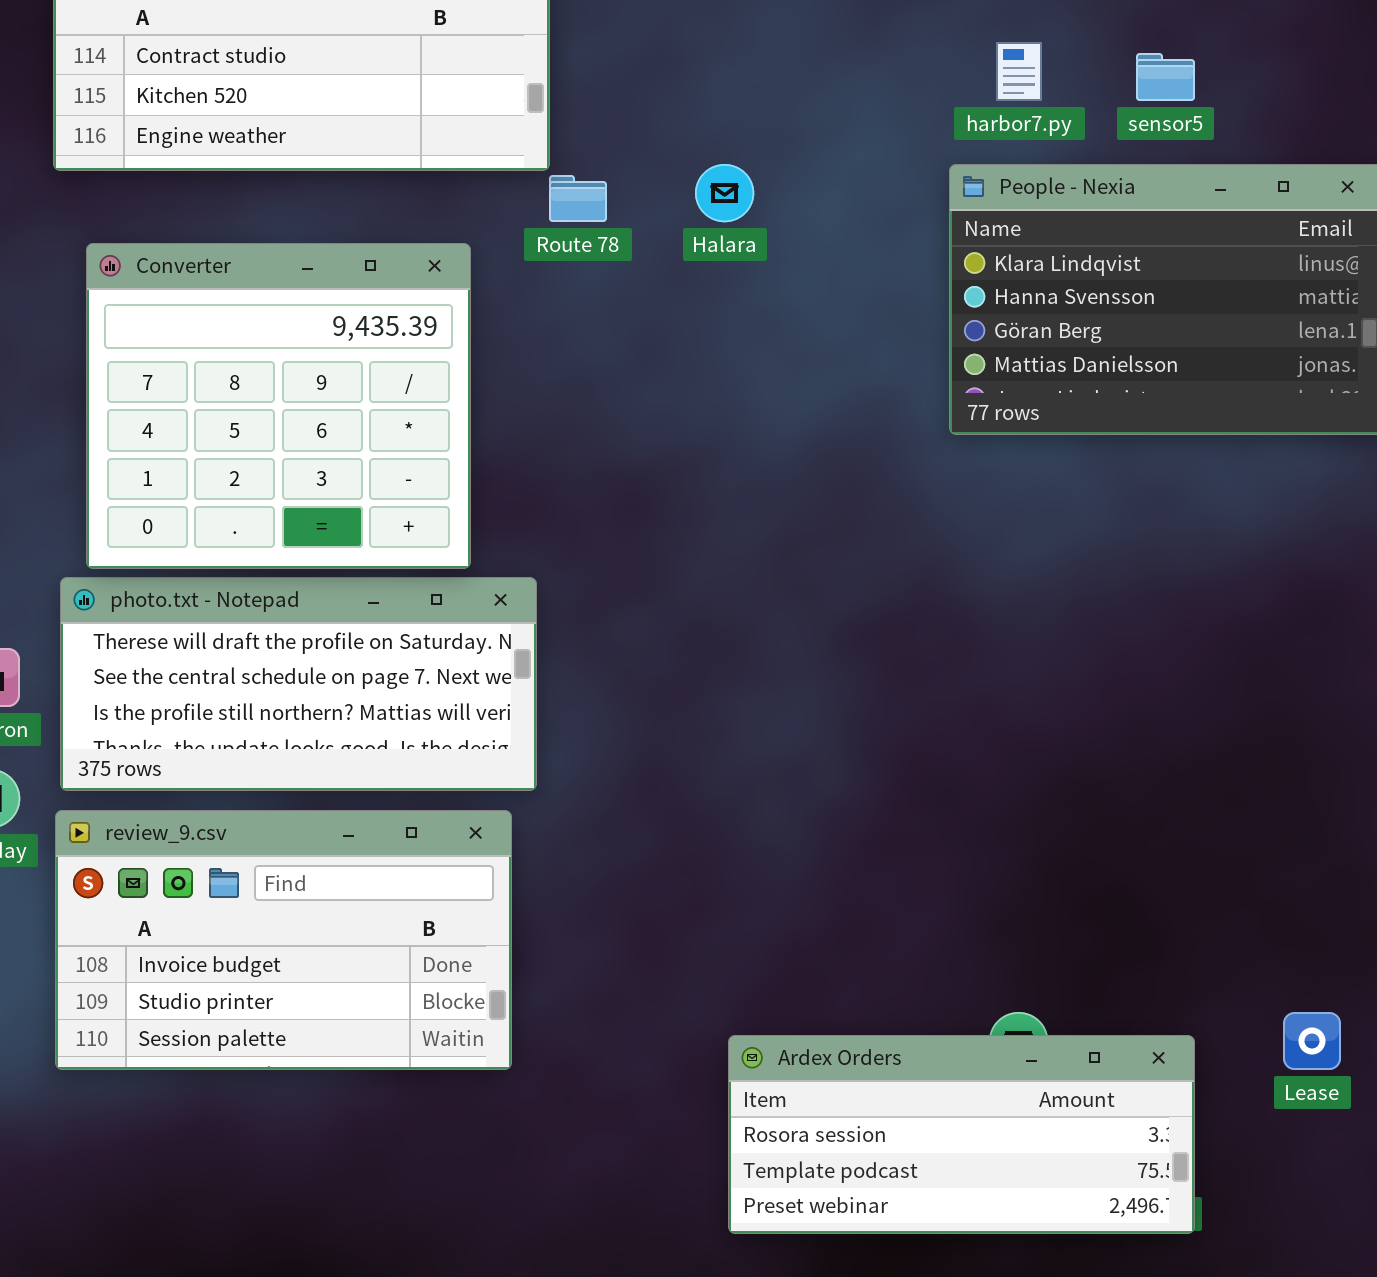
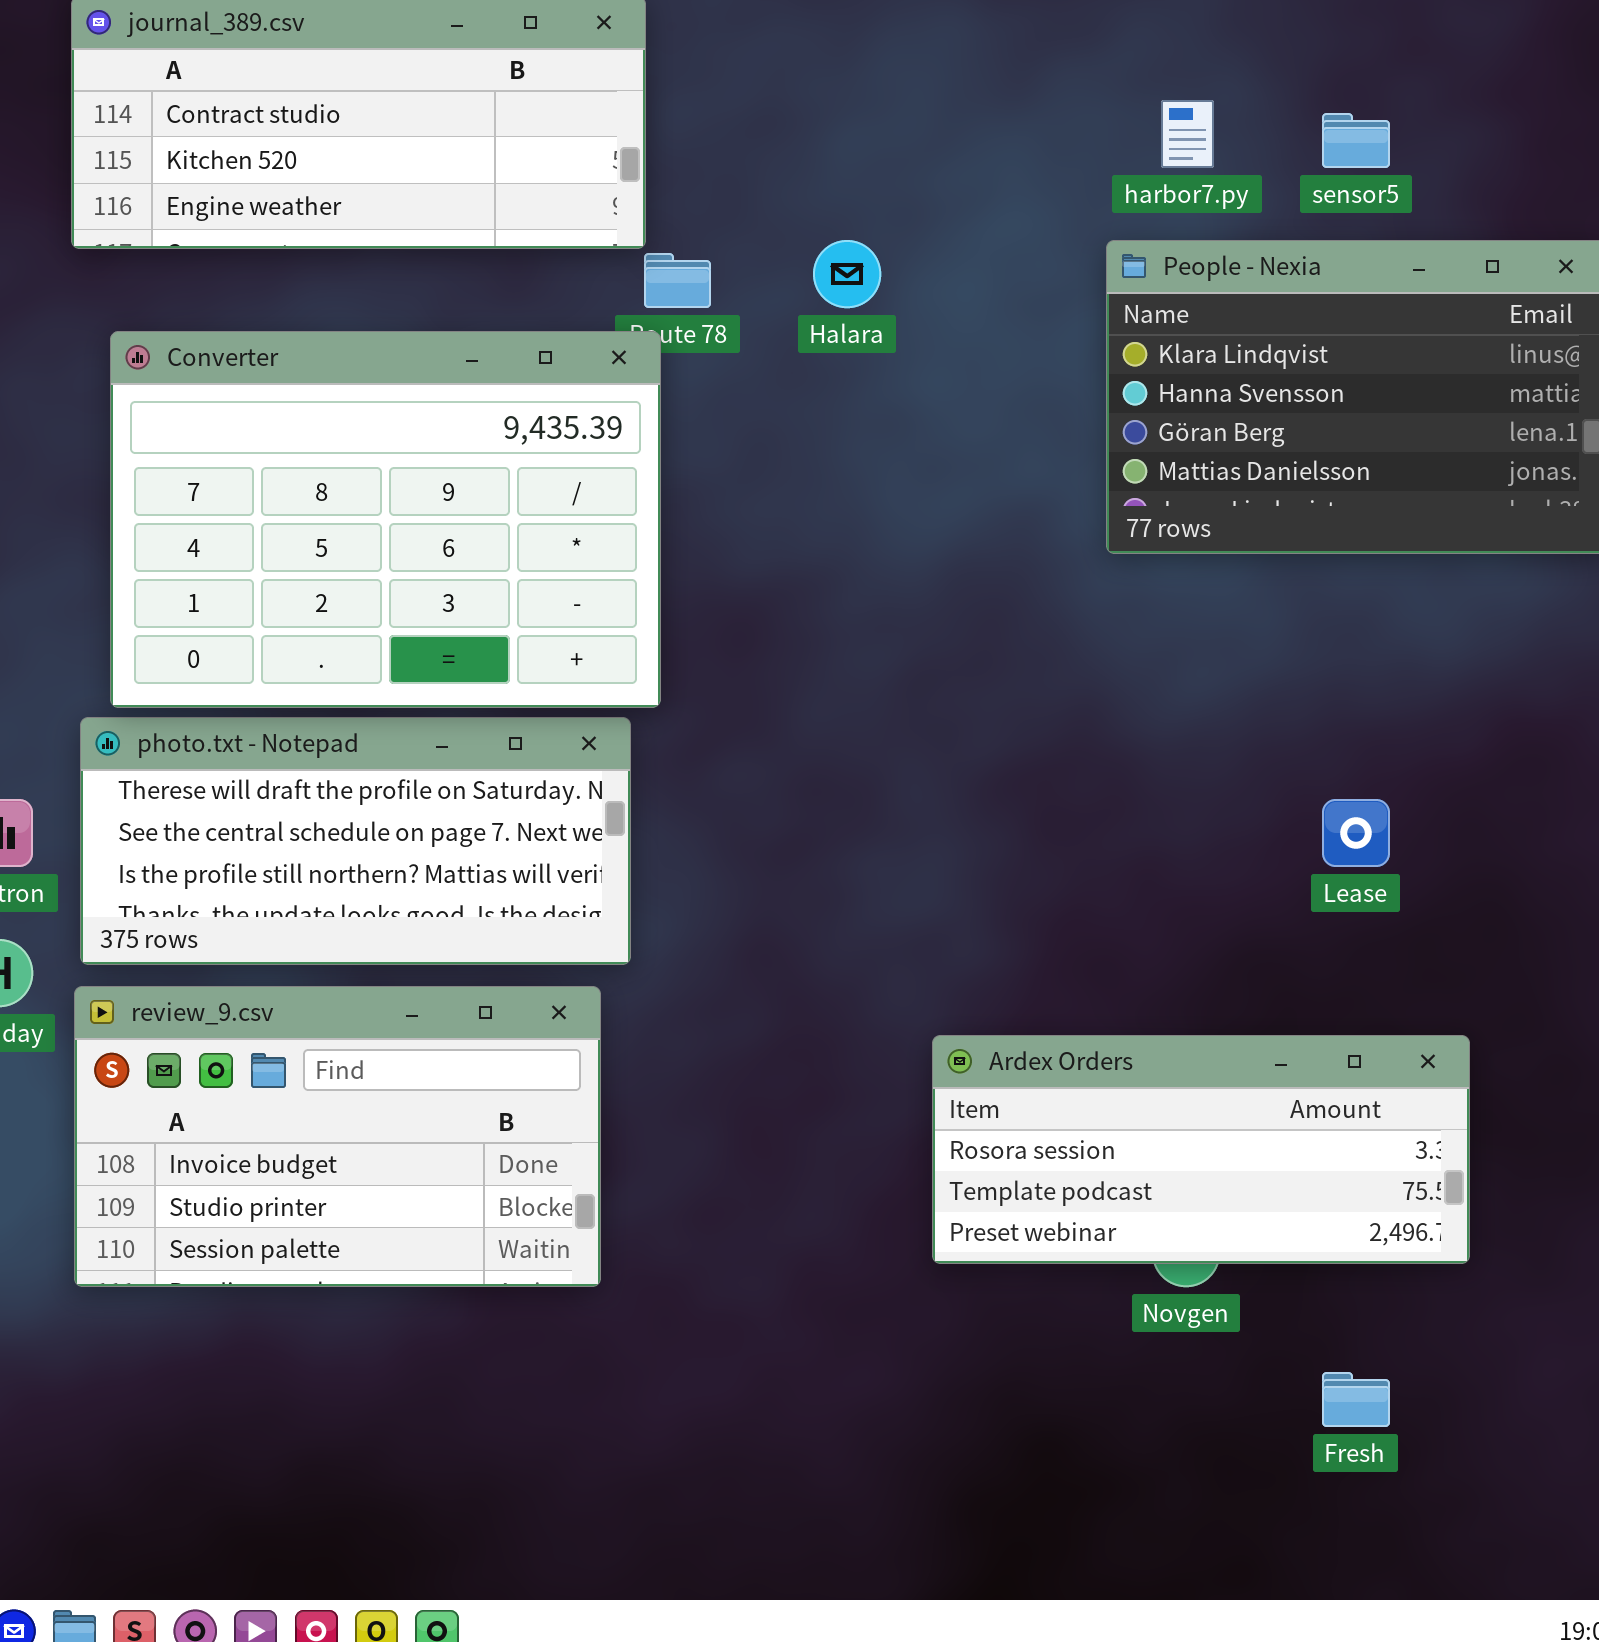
Converter: [86,243,471,569] -> [110,331,661,708], resized
Lease: [1283,1012,1341,1070] -> [1322,799,1390,867], moved
Ardex Orders: [728,1035,1195,1234] -> [932,1035,1470,1264], moved

